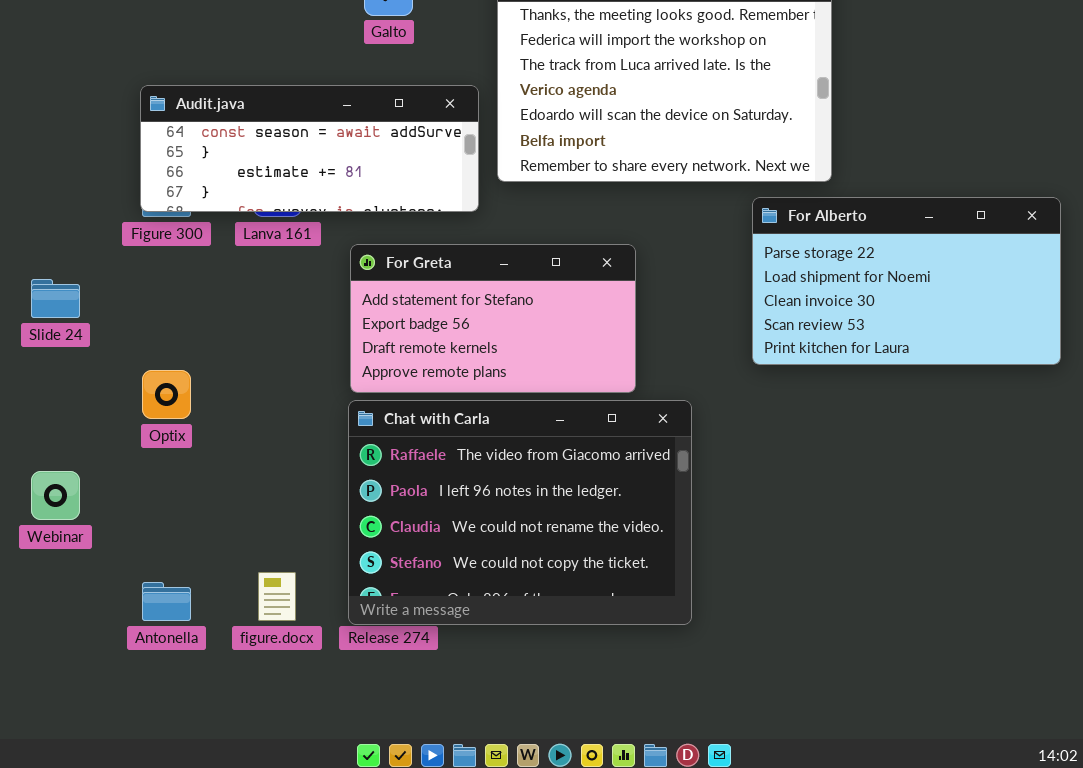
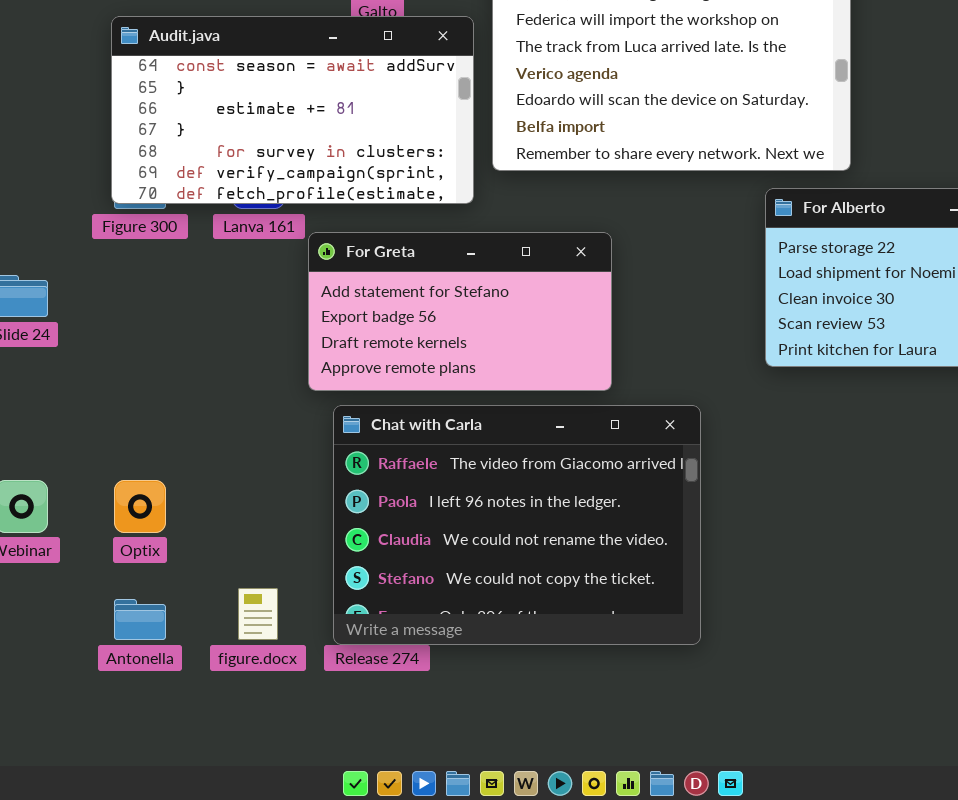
Audit.java: [140,85,479,212] -> [111,16,474,204], resized
For Greta: [350,244,636,393] -> [308,232,612,391], moved
Optix: [142,370,191,419] -> [114,480,166,533], moved

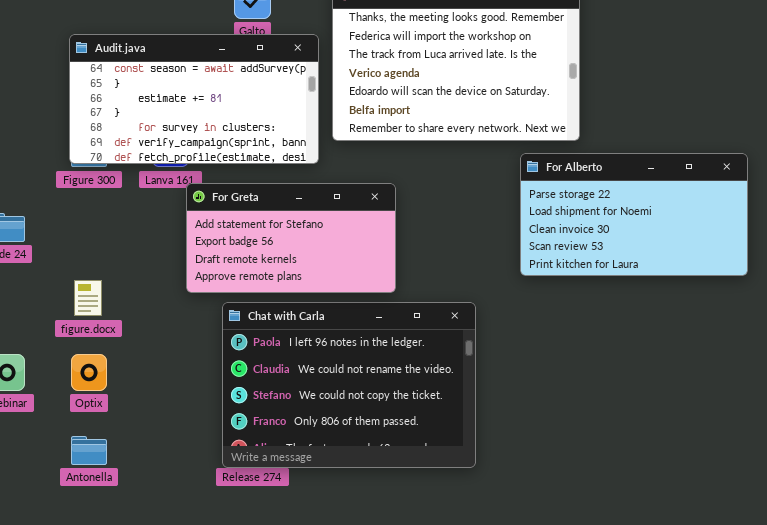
For Greta: [308,232,612,391] -> [186,183,396,293], moved
Chat with Carla: [333,405,701,645] -> [222,302,476,468], scrolled down 1 row
figure.docx: [238,588,278,640] -> [74,280,102,316], moved

